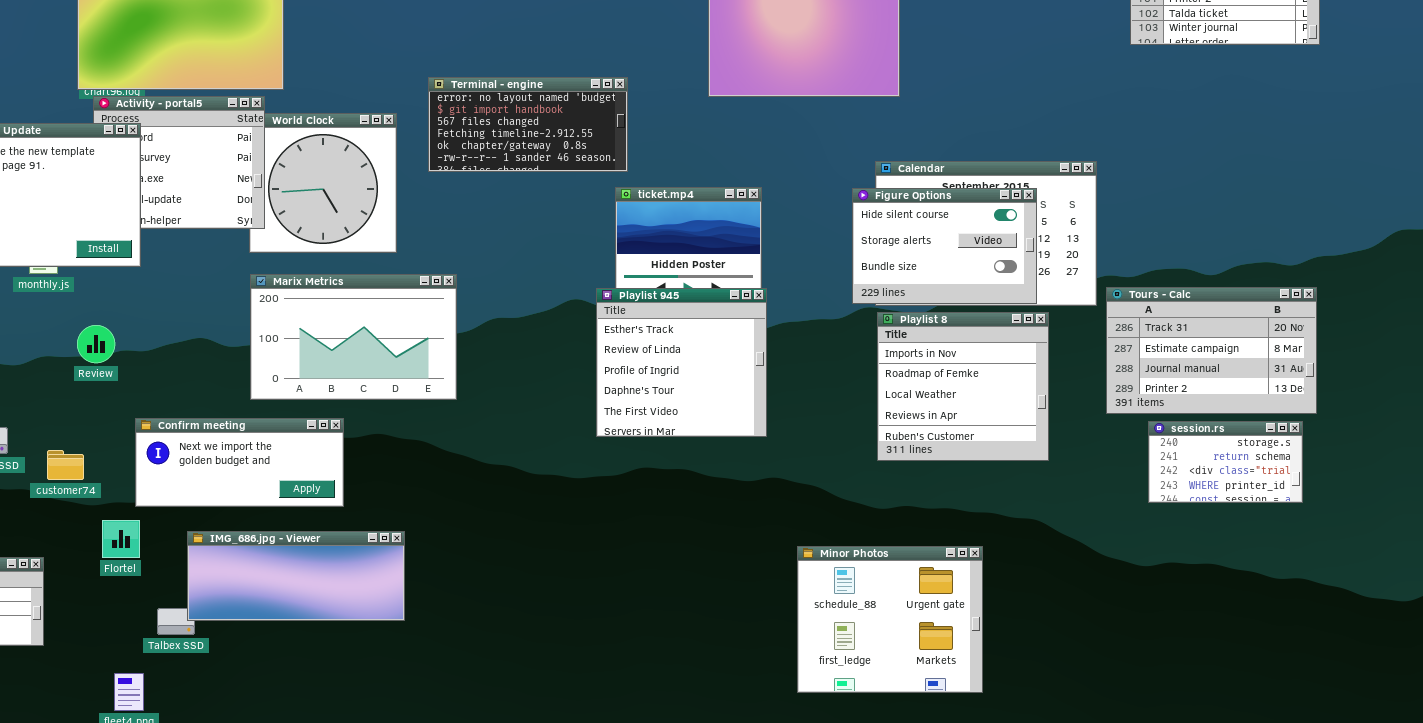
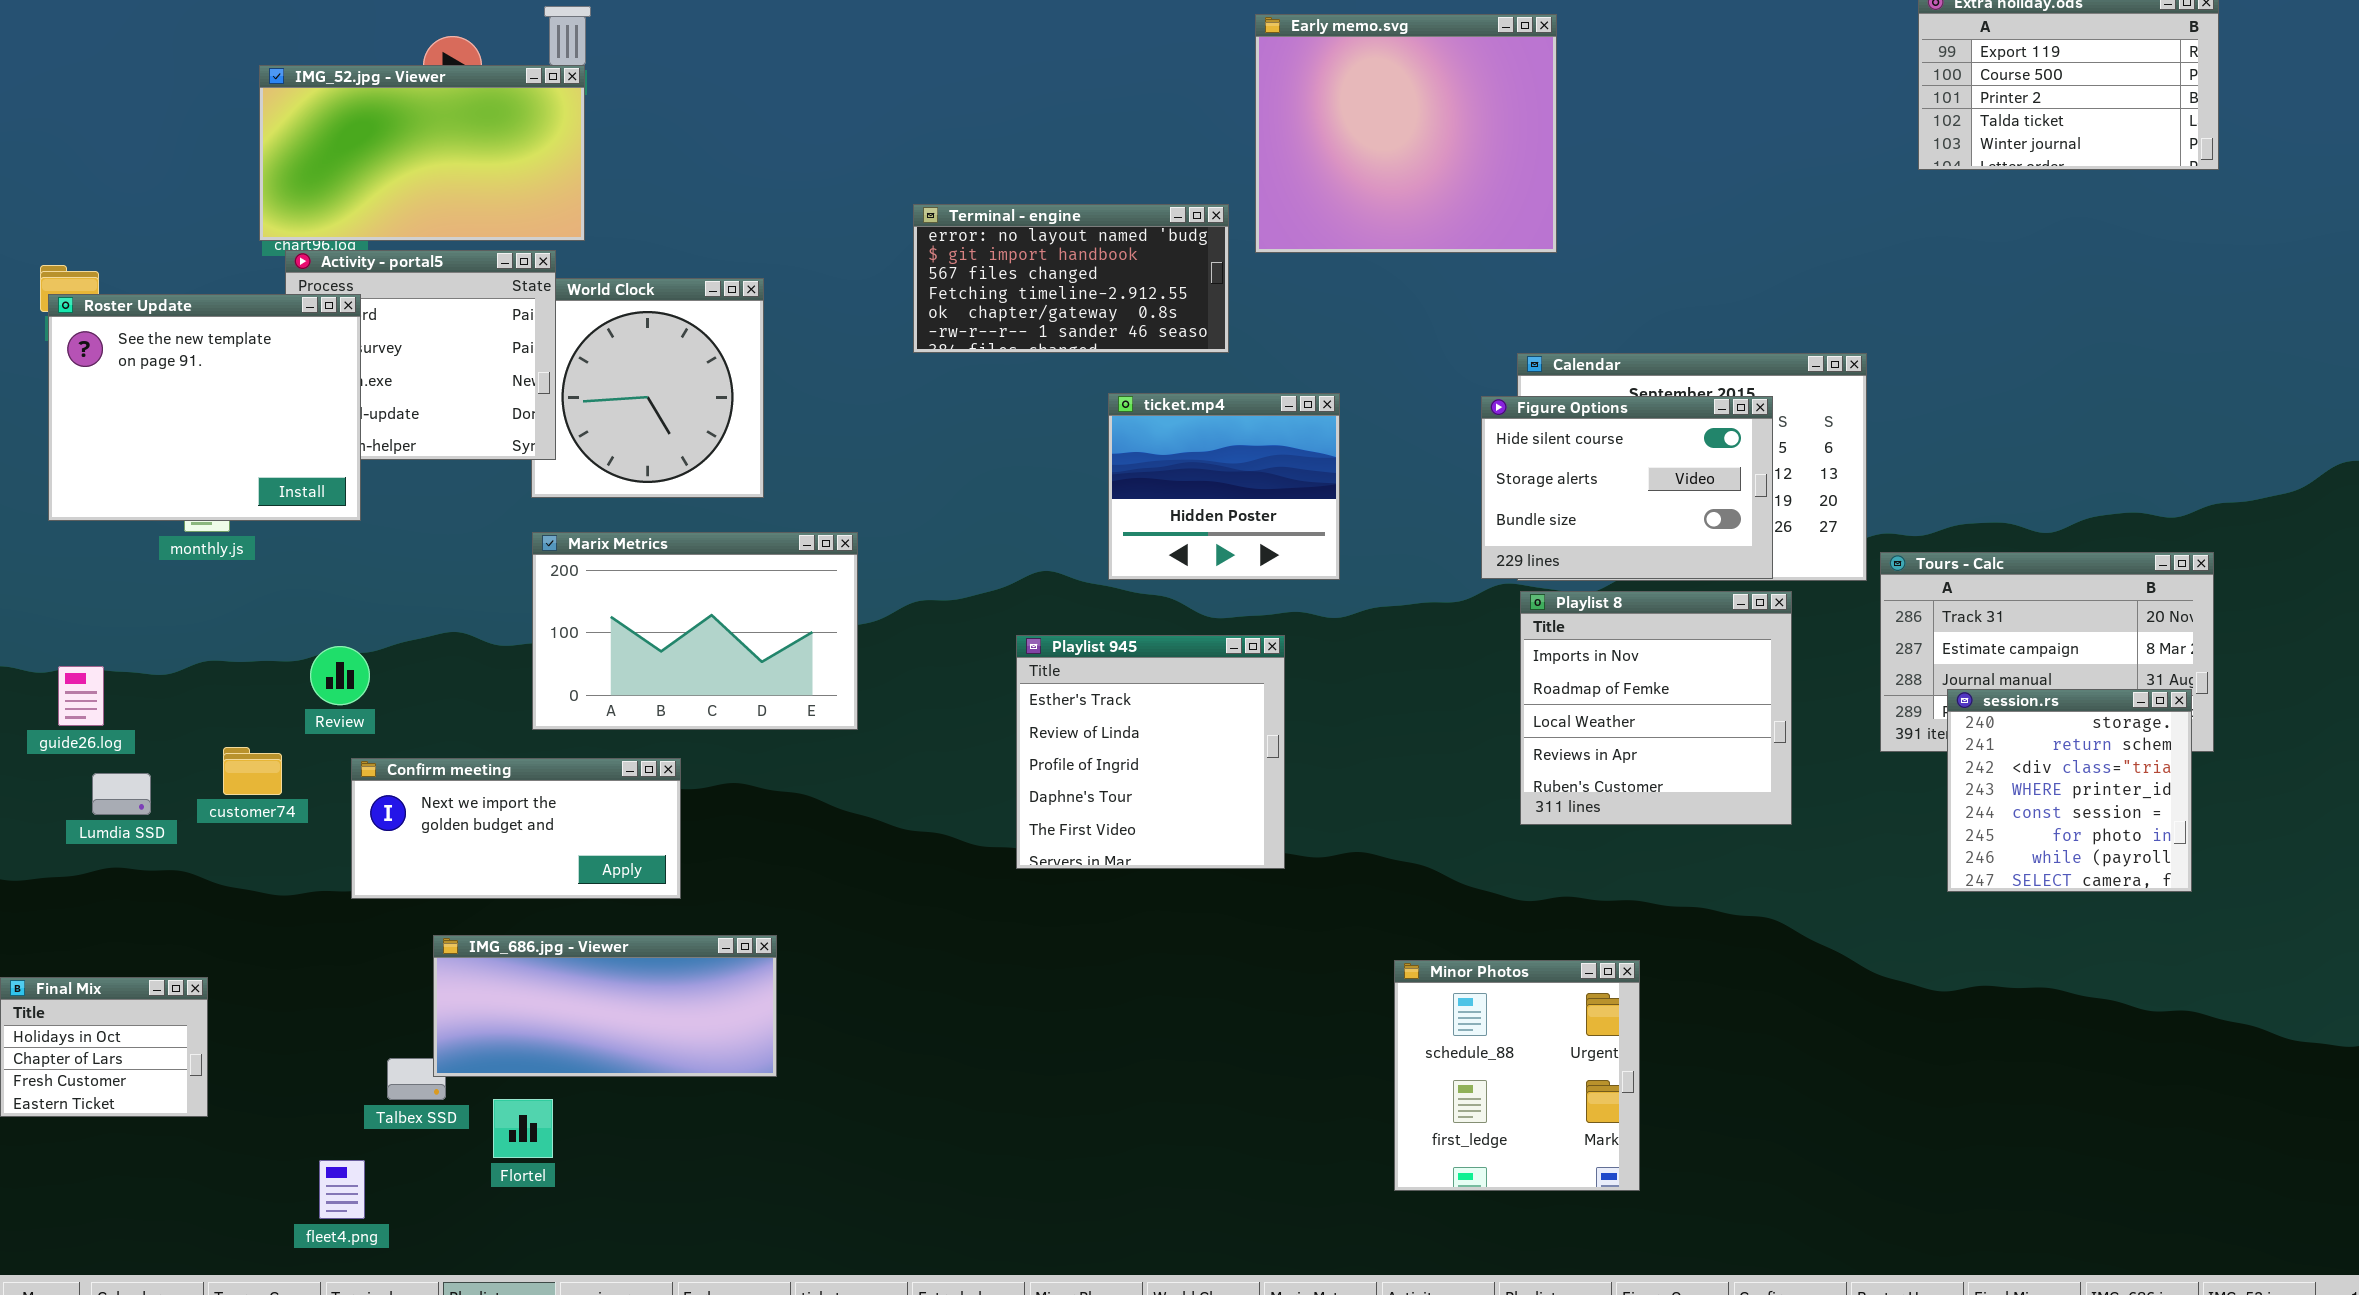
Terminal - engine: [428,77,628,172] -> [913,204,1229,353], moved
Playlist 945: [596,288,767,437] -> [1016,635,1285,869], moved
Review: [77,325,115,363] -> [310,646,370,705], moved
session.rs: [1148,421,1303,503] -> [1947,689,2192,892], resized
customer74: [47,450,84,480] -> [223,747,282,795], moved
Flortel: [102,520,140,558] -> [493,1099,553,1158], moved
Minor Photos: [797,546,983,693] -> [1394,960,1640,1191], resized

